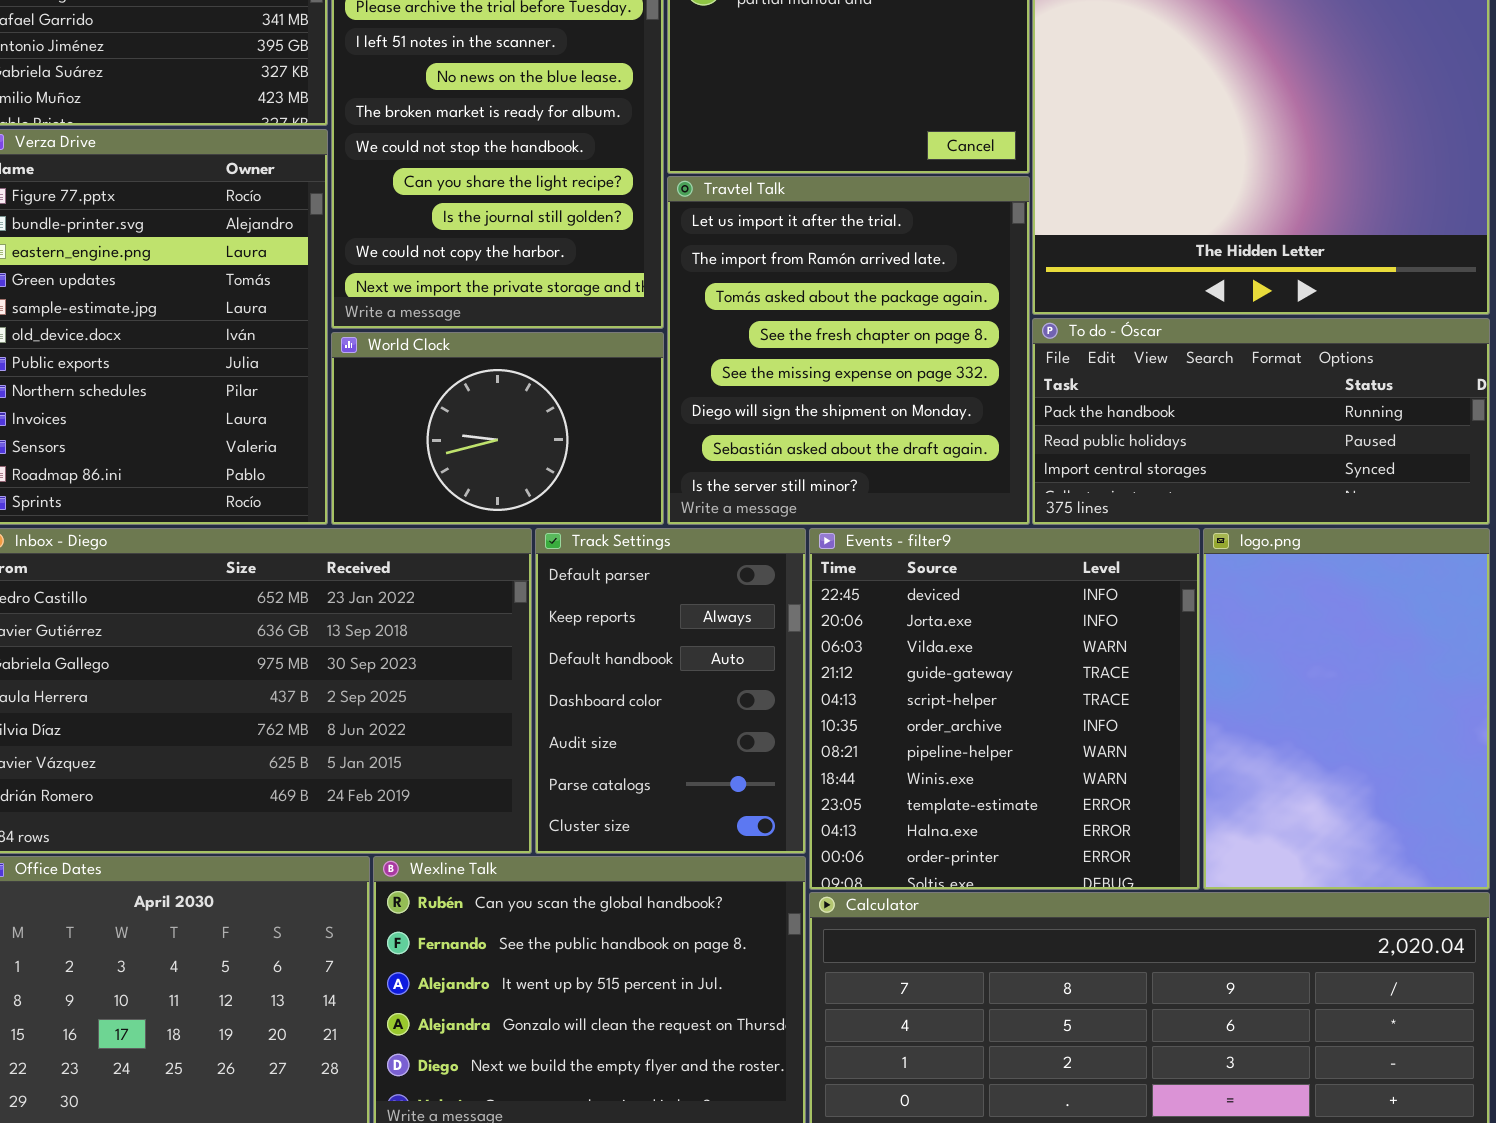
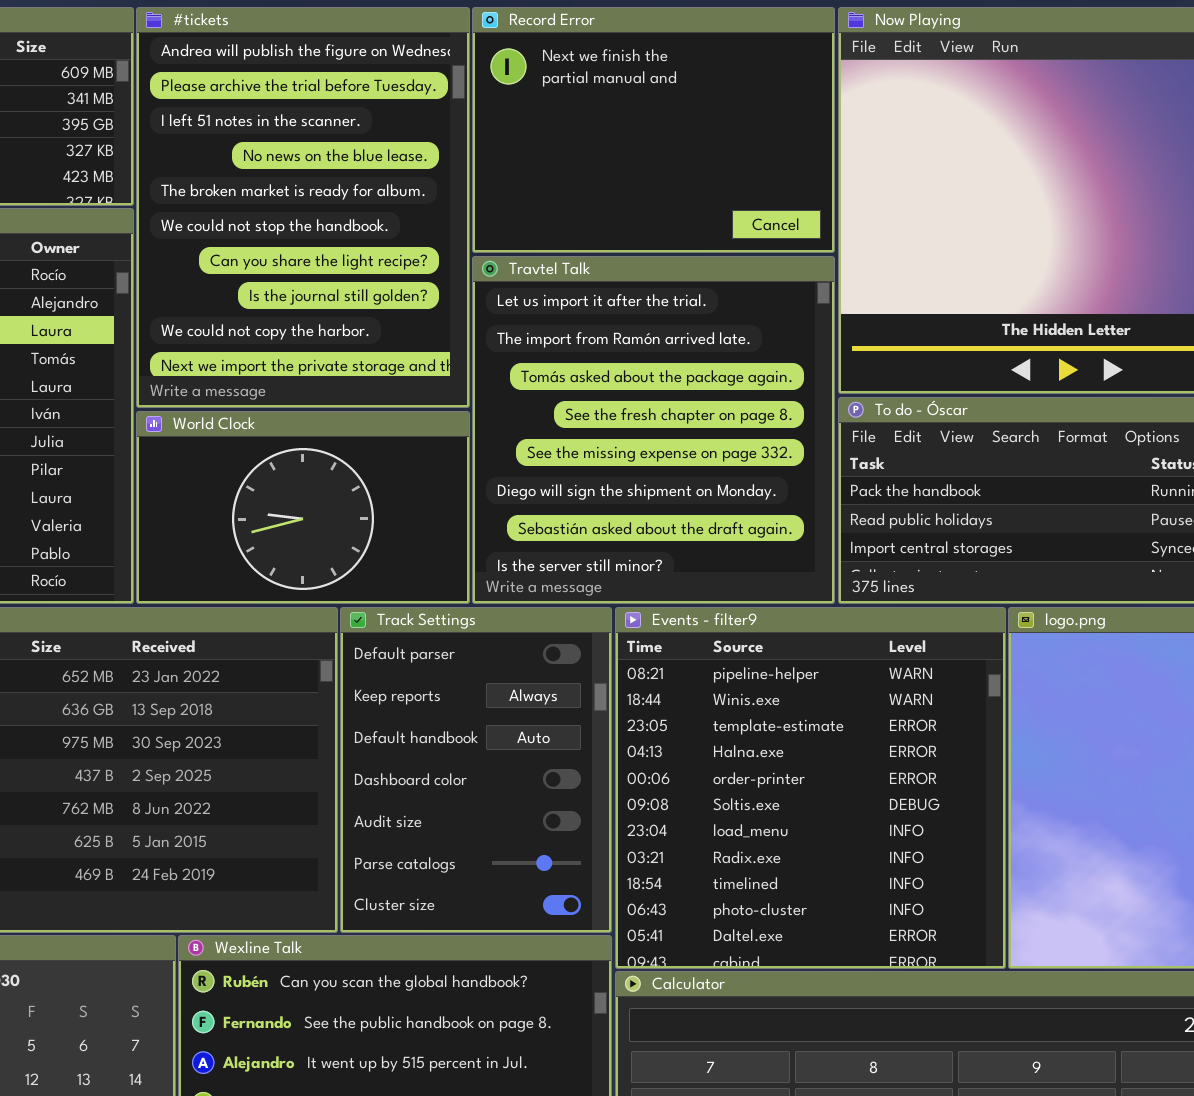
Events - filter9: [809,528,1200,890] -> [615,607,1006,969], scrolled down 6 rows

